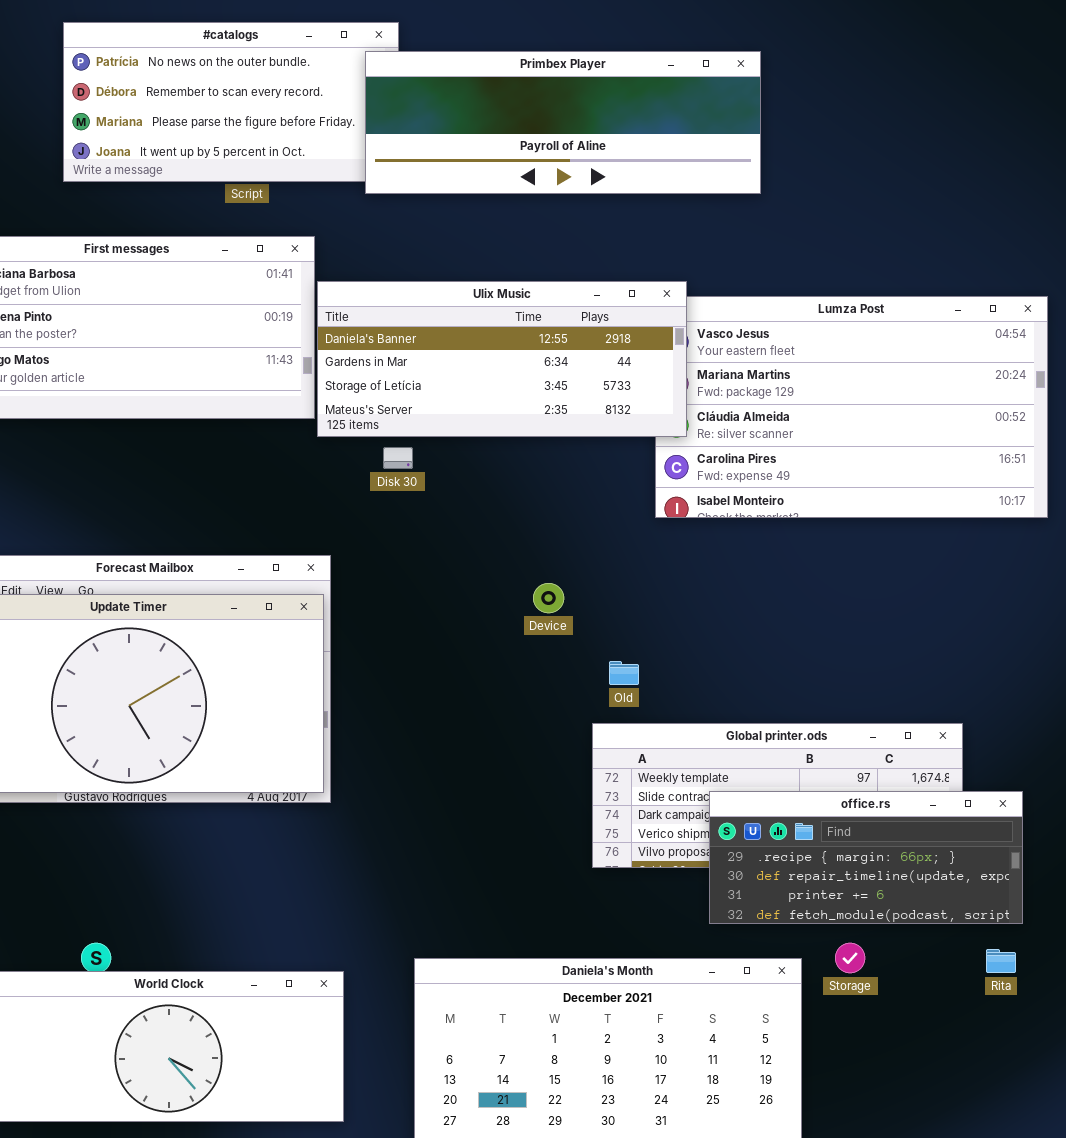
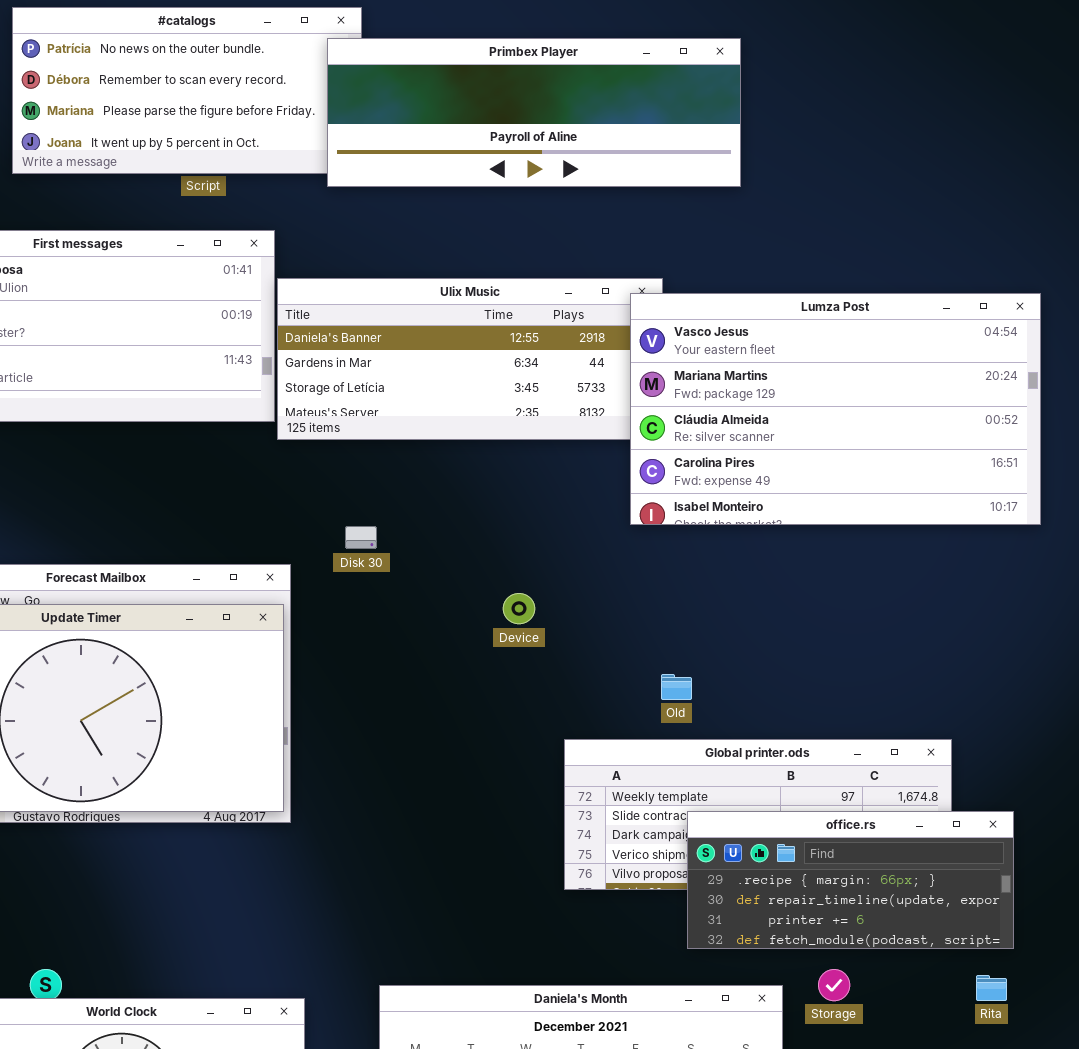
Lumza Post: [655,296,1048,518] -> [630,293,1041,525], raised
Disk 30: [383,447,413,469] -> [345,526,377,549], moved
Old: [609,661,639,685] -> [661,674,692,700], moved

